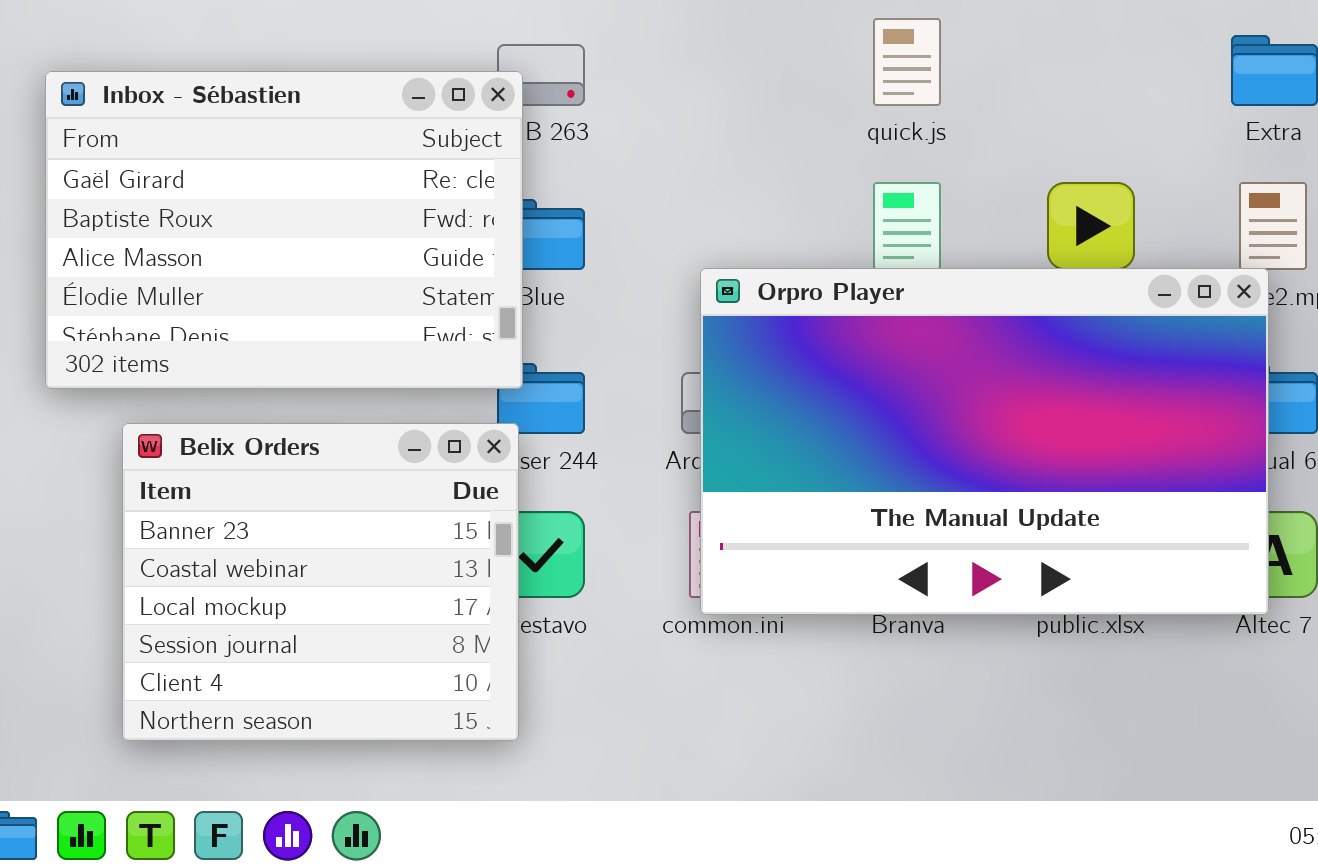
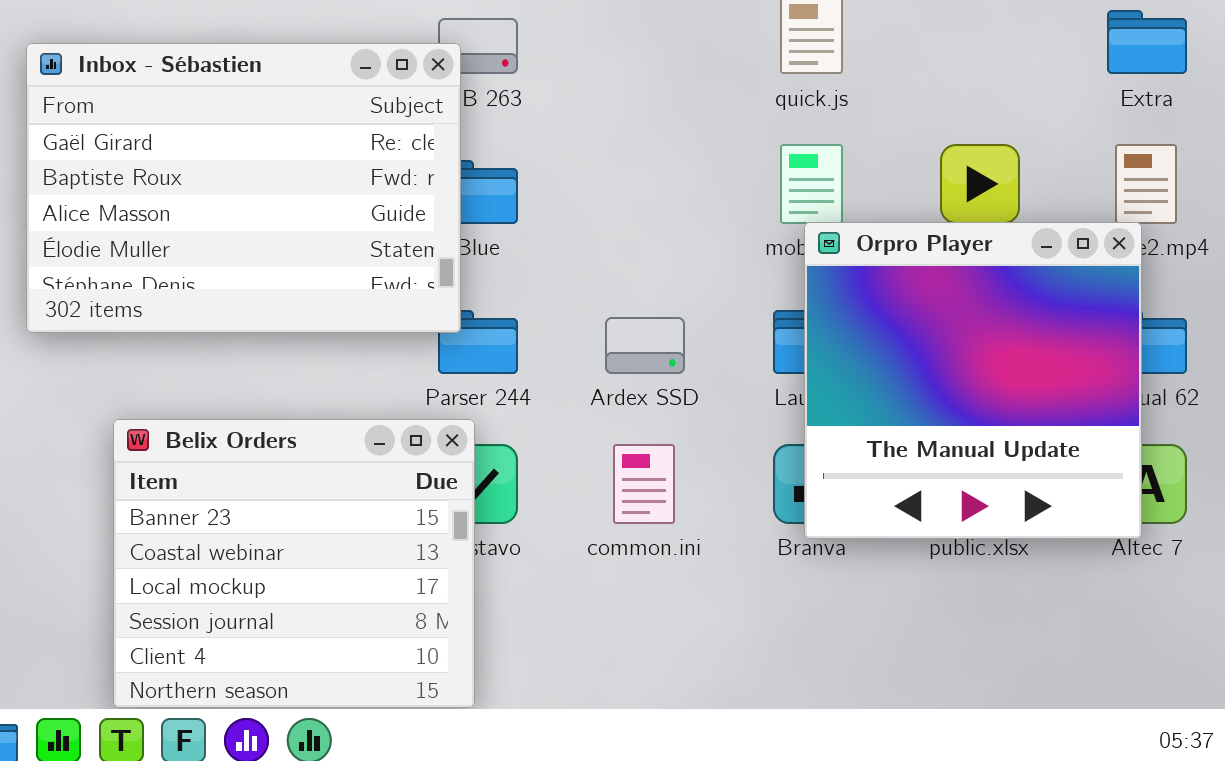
Orpro Player: [700,268,1269,615] -> [804,222,1142,539], resized
Belix Orders: [122,423,519,741] -> [113,419,475,708], moved

